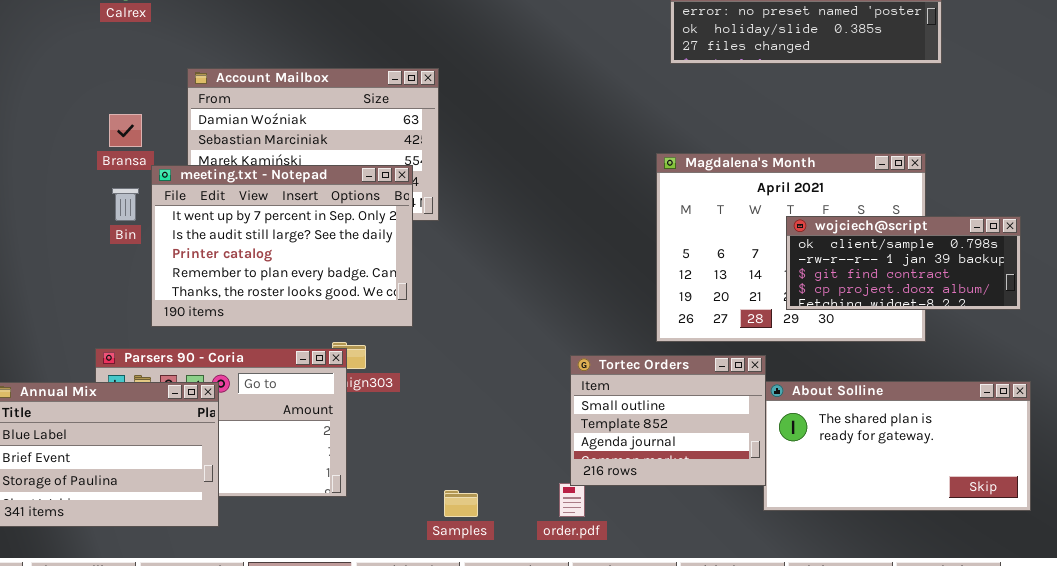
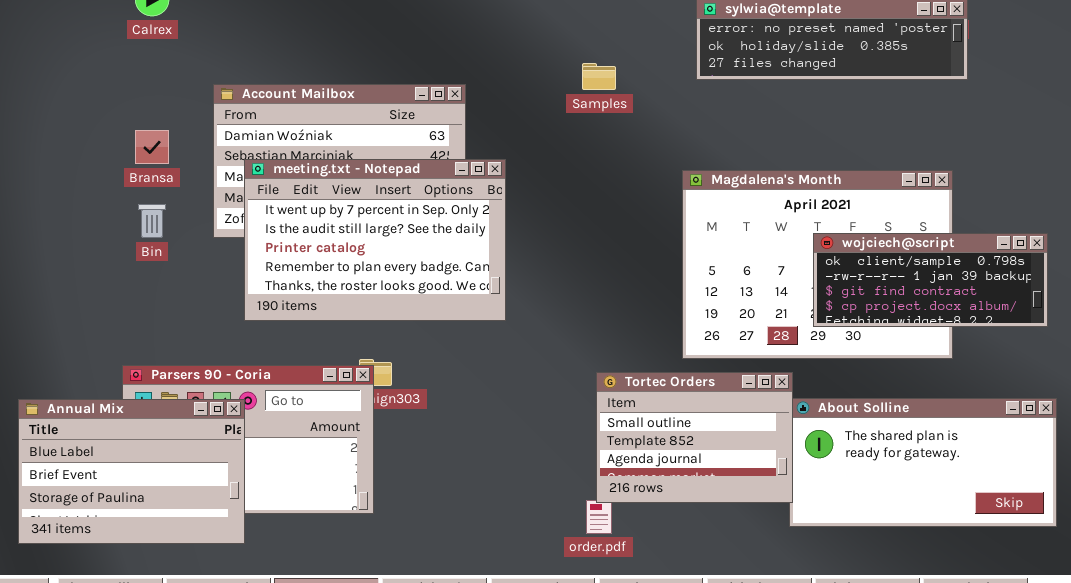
meeting.txt - Notepad: [151,165,413,327] -> [244,159,506,321], moved
Samples: [444,490,478,517] -> [582,63,616,90], moved

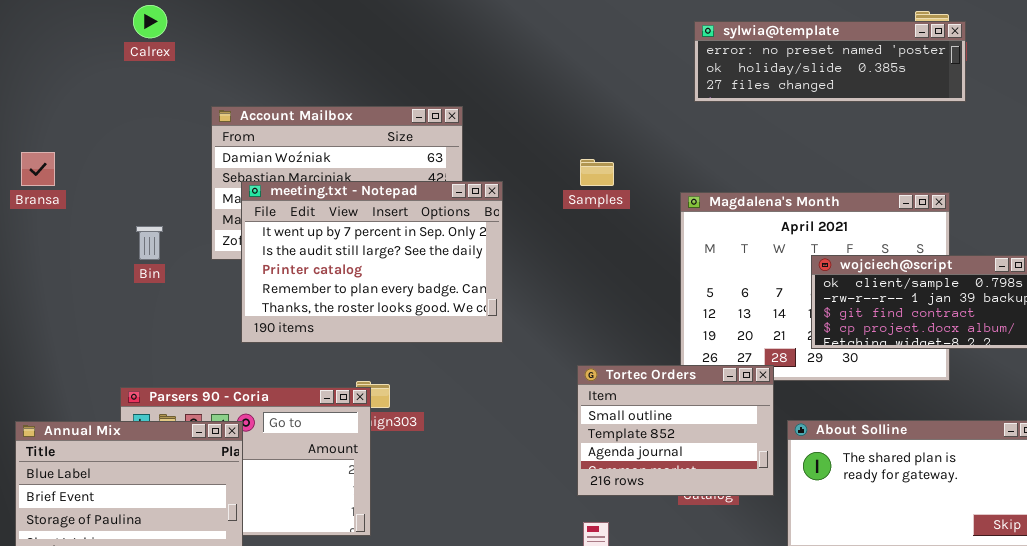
Samples: [582,63,616,90] -> [580,159,614,186], moved
Bransa: [135,130,169,164] -> [21,152,55,186], moved
Tortec Orders: [596,372,793,503] -> [577,365,774,496], moved

